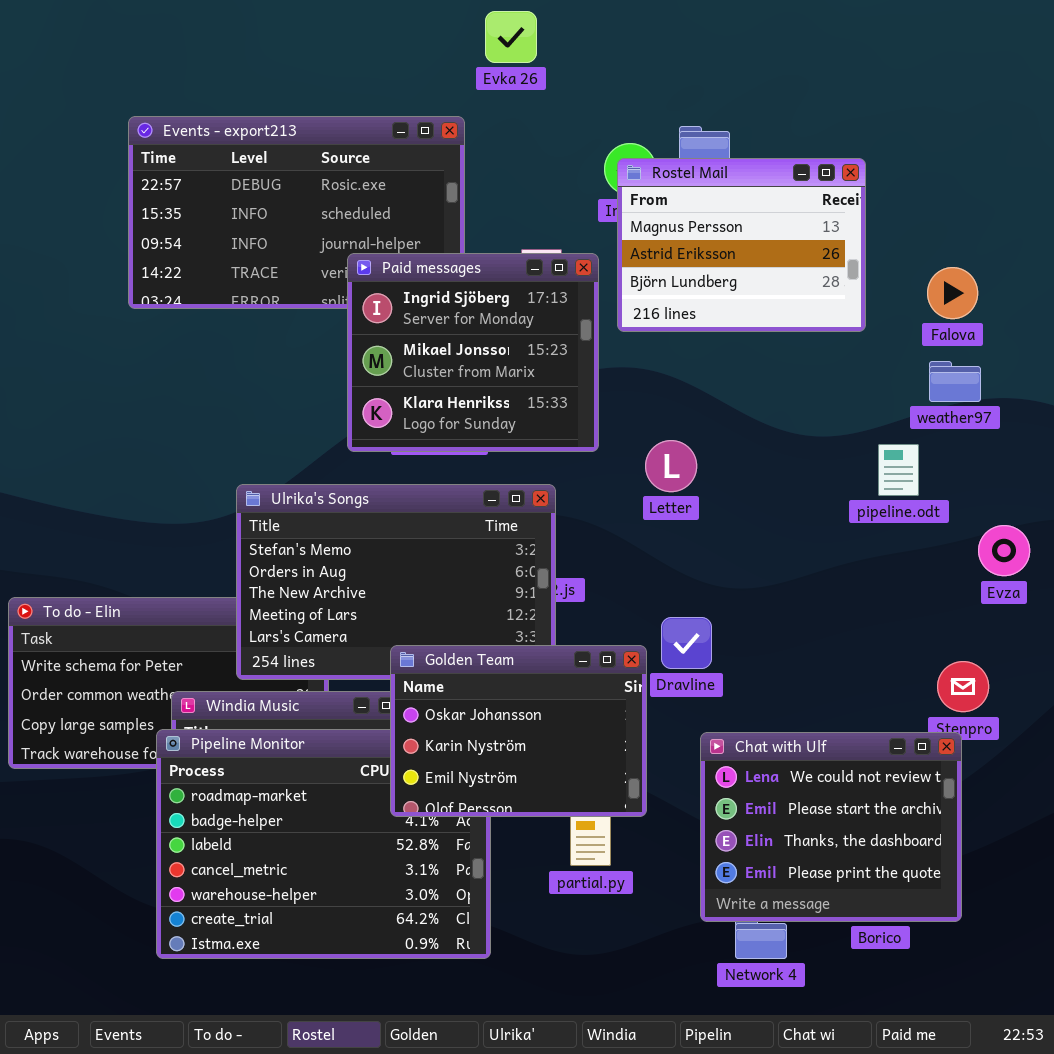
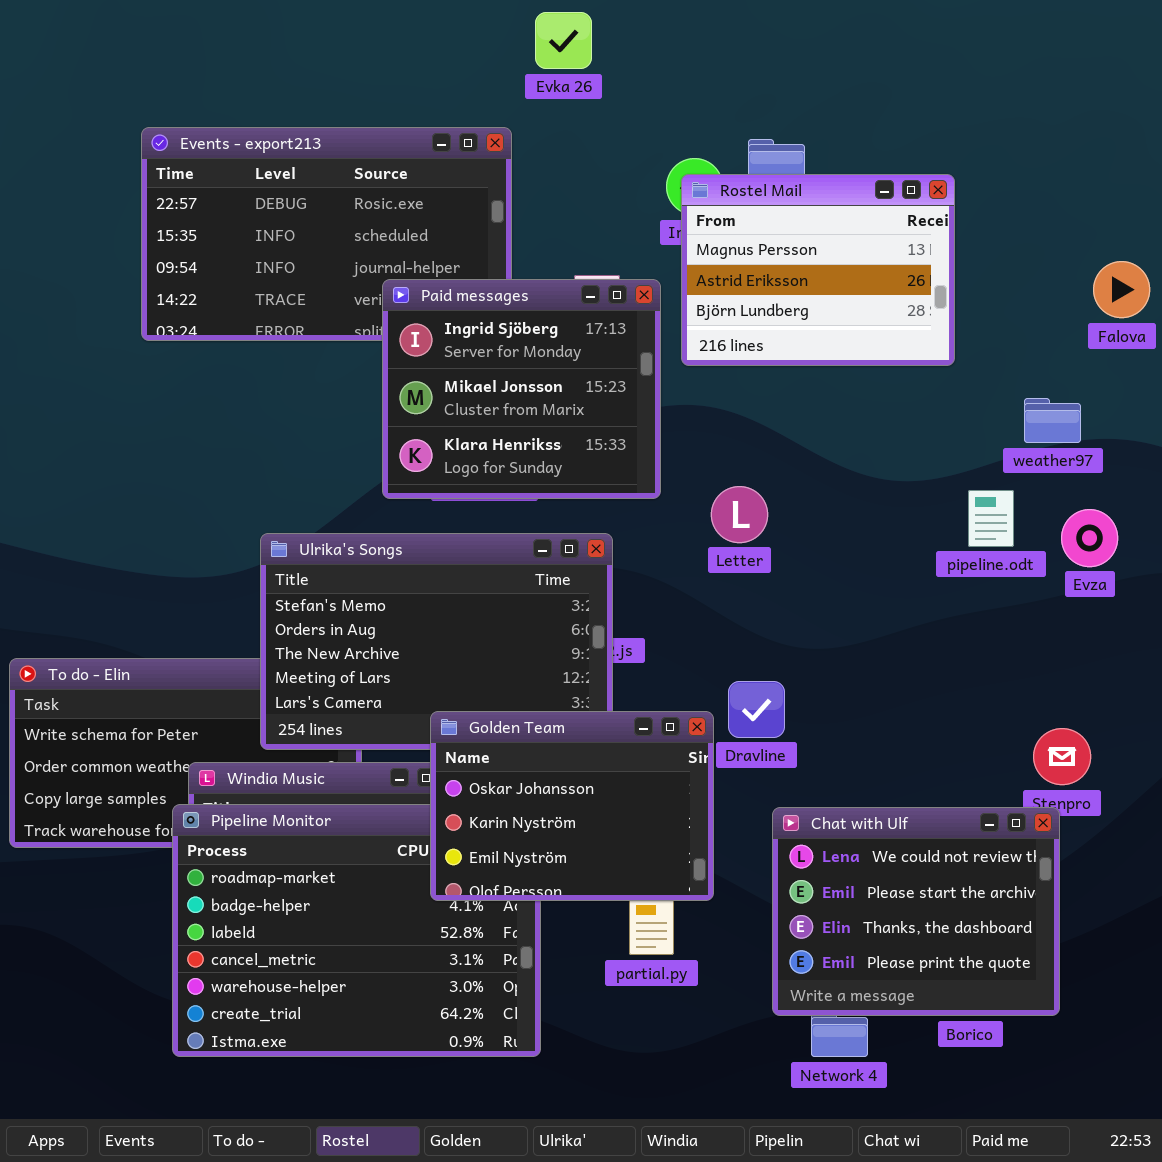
Falova: [927,267,978,319] -> [1093,261,1150,318], moved
Evza: [978,525,1030,576] -> [1061,509,1118,567], moved

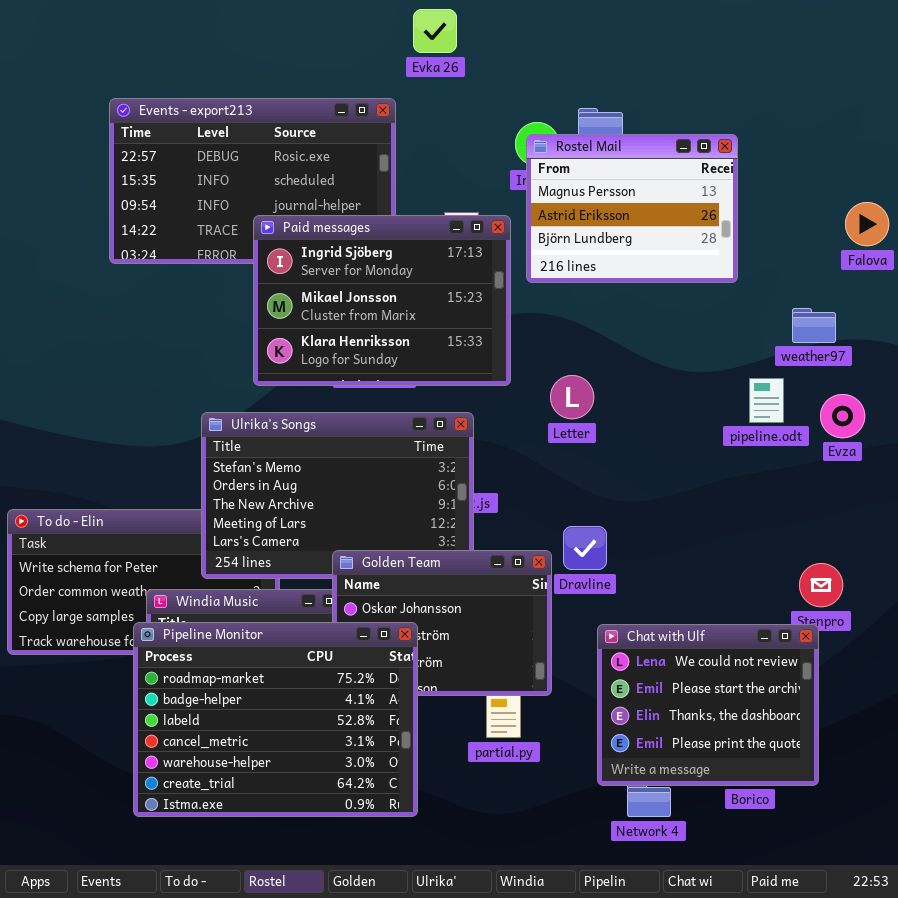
Paid messages: [382,279,661,499] -> [253,215,511,386], resized
Pipeline Monitor: [172,804,541,1057] -> [133,622,418,817], raised

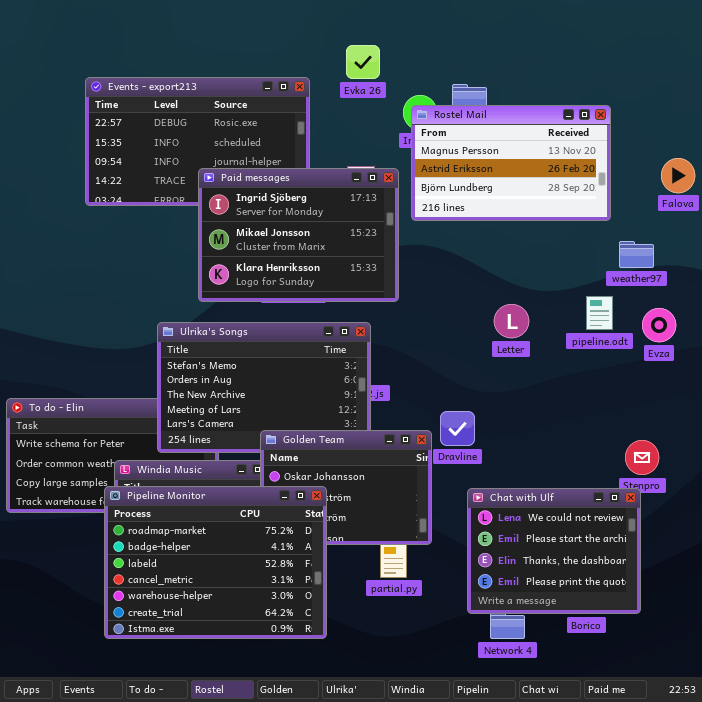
Evka 26: [413,9,457,53] -> [346,45,380,79], moved
Rostel Mail: [526,134,738,283] -> [411,105,611,221], resized
Letter: [550,375,594,419] -> [494,304,529,338], moved

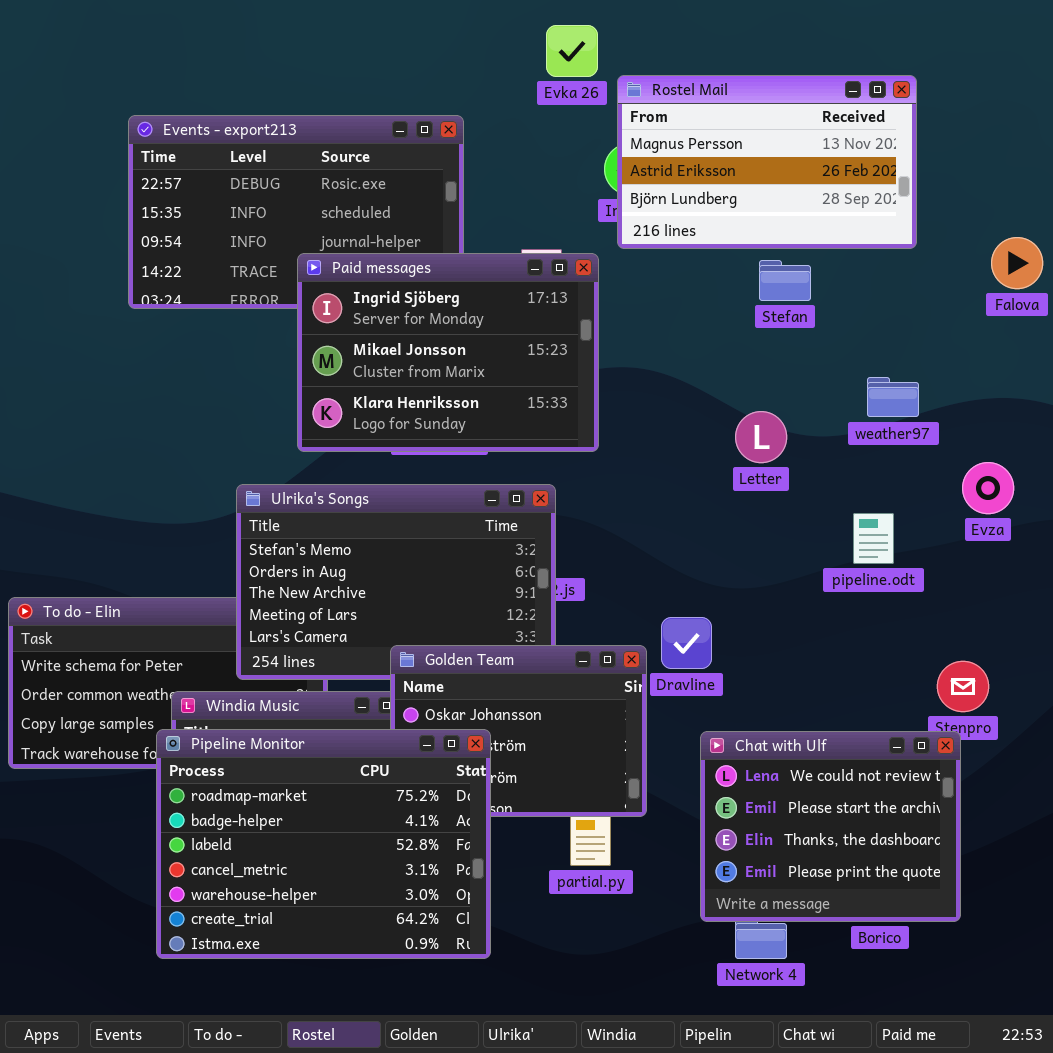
Evka 26: [346,45,380,79] -> [546,25,598,77], moved
Rostel Mail: [411,105,611,221] -> [617,75,917,249], moved
weather97: [619,241,654,268] -> [867,377,919,417], moved
pipeline.odt: [586,296,613,330] -> [853,513,894,564], moved
Letter: [494,304,529,338] -> [735,411,787,463], moved

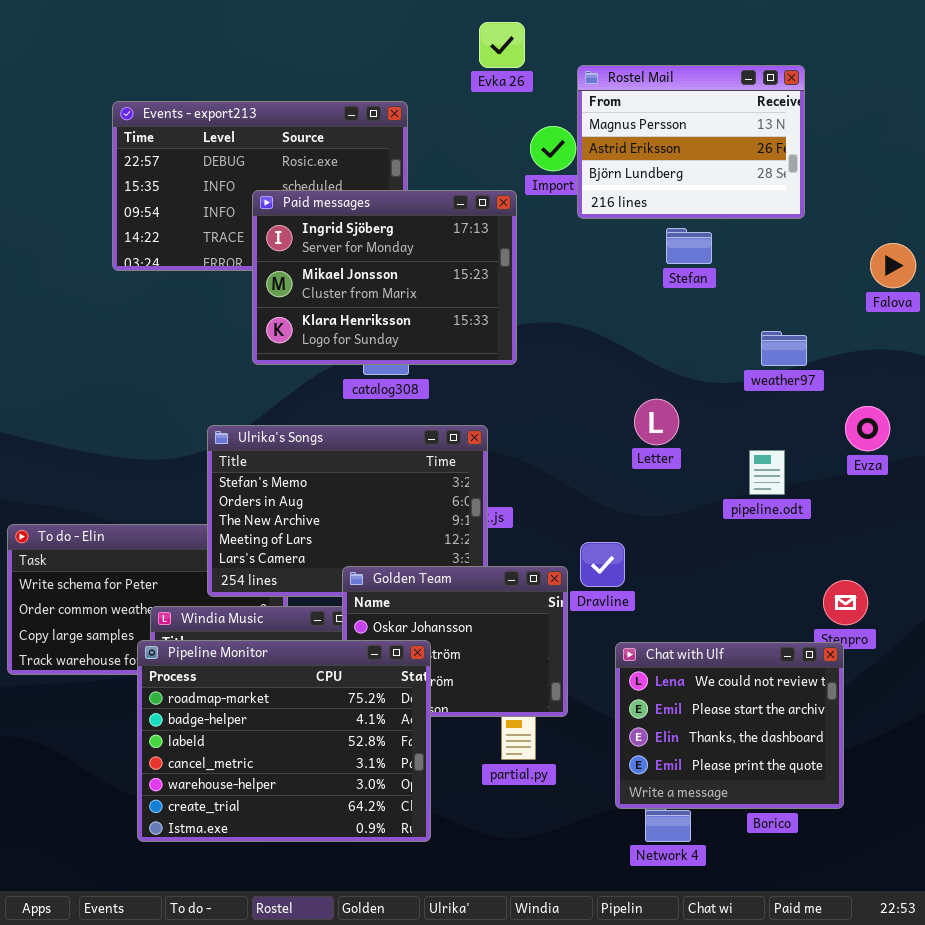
Rostel Mail: [617,75,917,249] -> [577,65,805,219], resized
Falova: [991,237,1043,289] -> [870,243,916,288], moved
Paid messages: [297,253,599,452] -> [252,190,517,365], moved
Letter: [735,411,787,463] -> [634,399,679,445], moved

